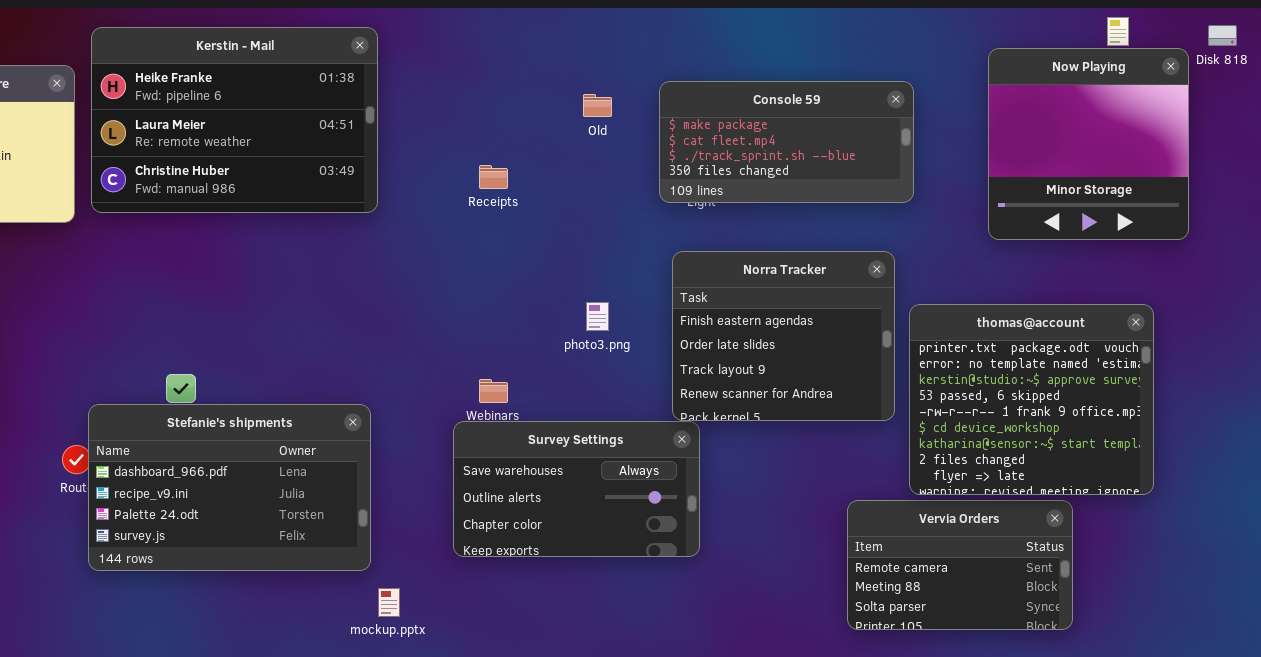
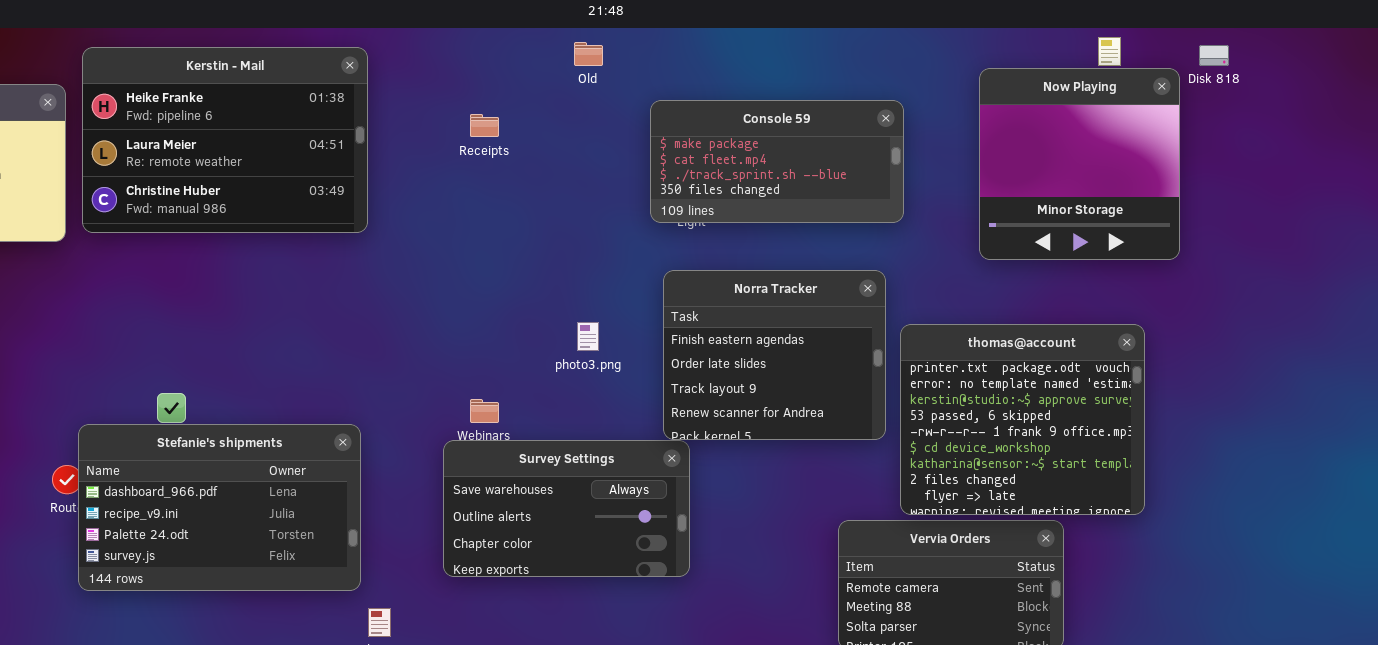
Old: [583,94,612,117] -> [574,42,603,66], moved
Receipts: [479,165,508,189] -> [470,114,499,137], moved

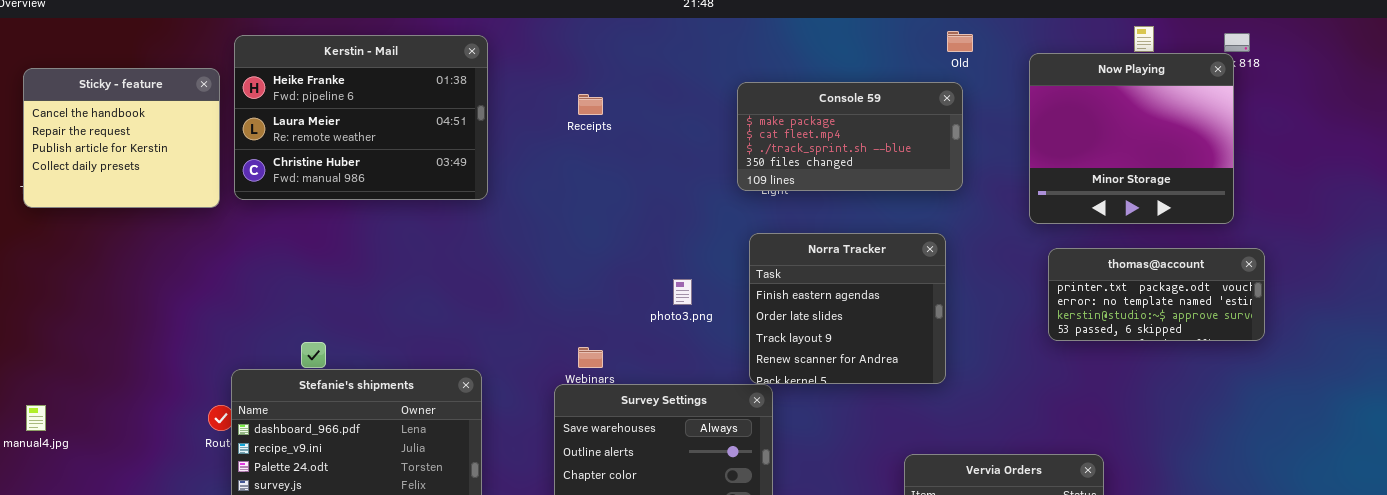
Old: [574,42,603,66] -> [947,31,973,52], moved
Now Playing: [979,68,1180,260] -> [1029,53,1234,224], resized
thomas@account: [900,324,1145,515] -> [1048,248,1265,341], moved, resized

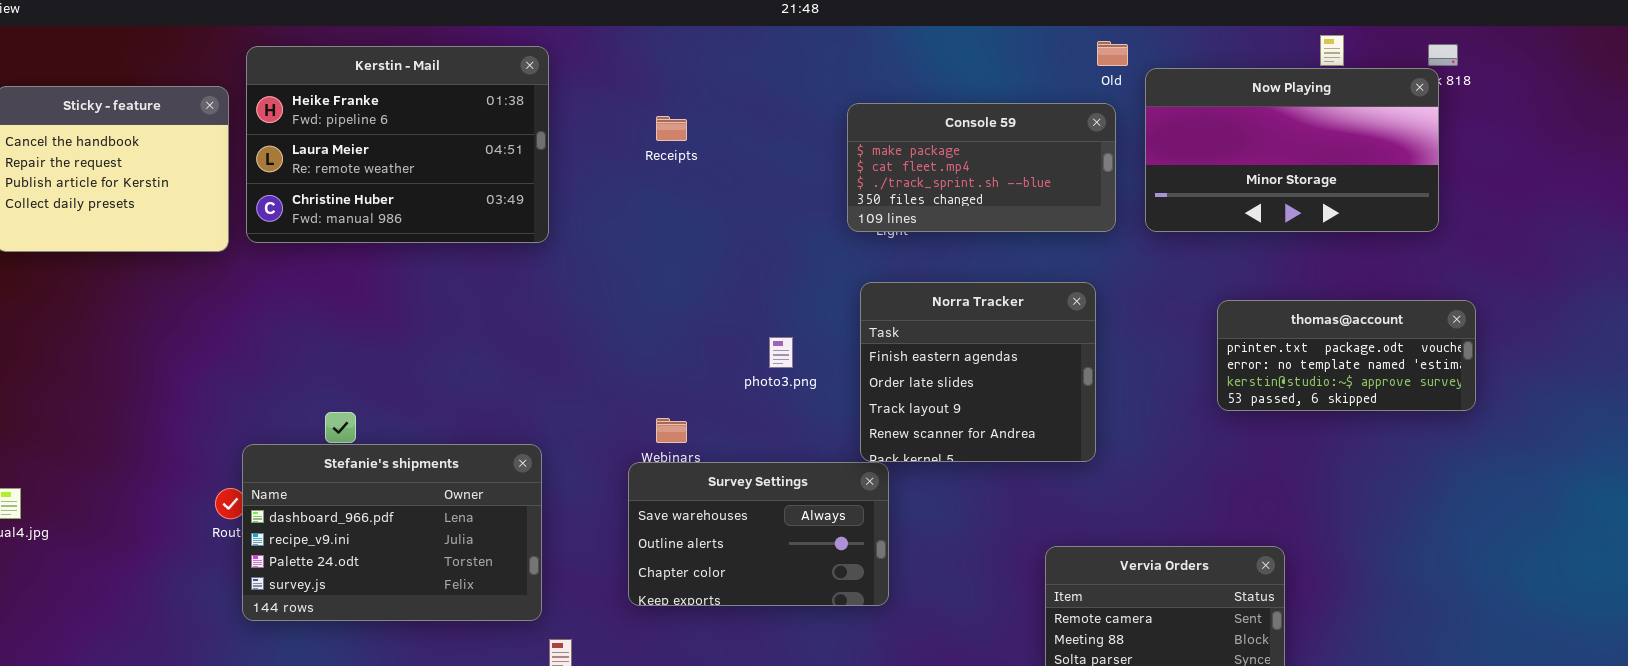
Now Playing: [1029,53,1234,224] -> [1145,68,1439,232], resized

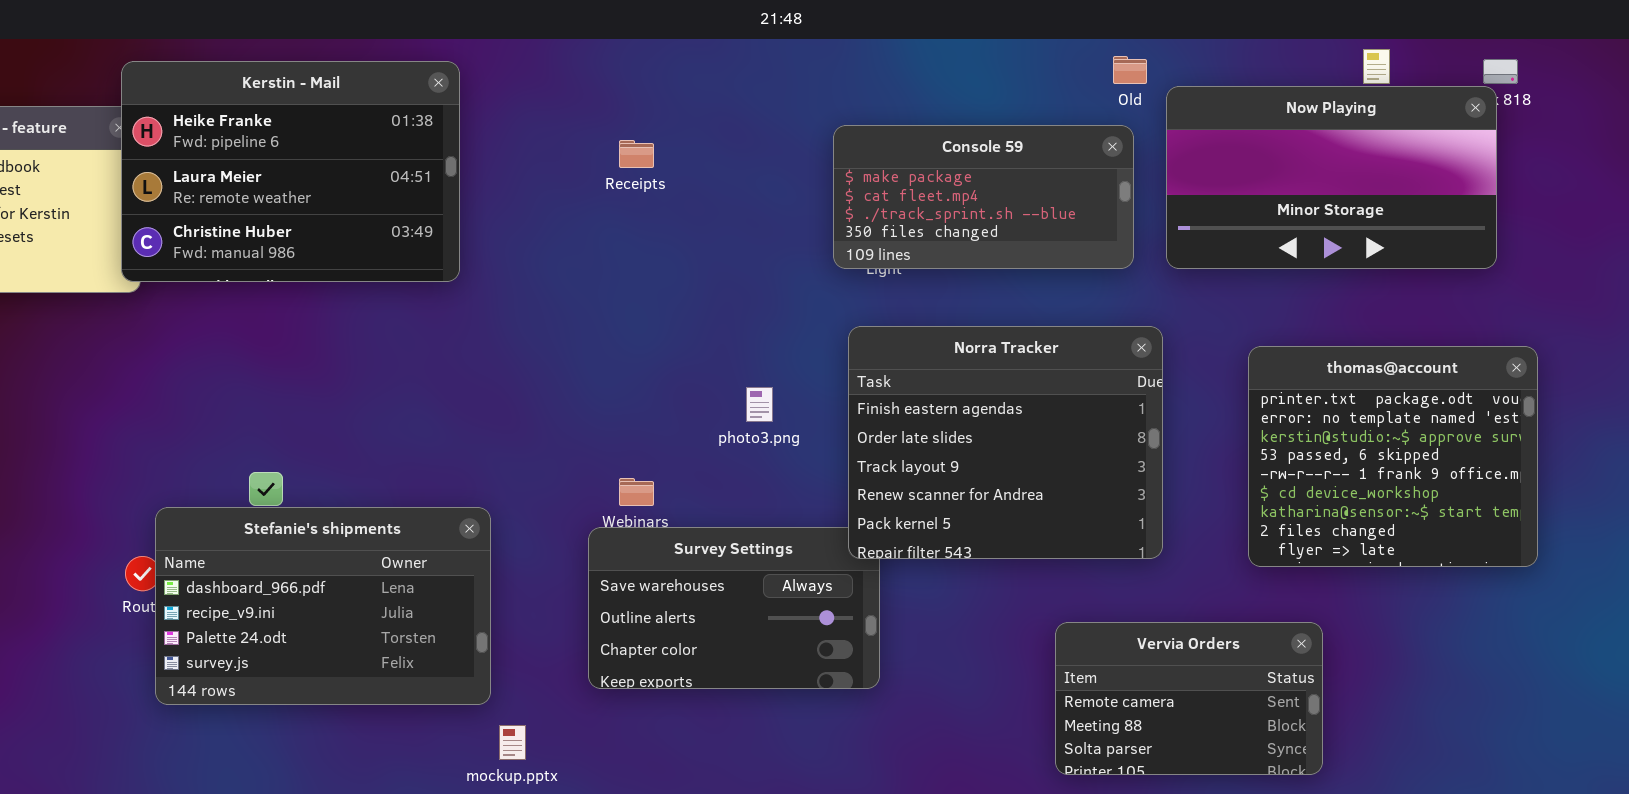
Kerstin - Mail: [246,46,549,243] -> [121,61,460,282], moved
Norra Tracker: [860,282,1096,462] -> [848,326,1163,559], resized
thomas@account: [1217,300,1476,411] -> [1248,346,1538,567], resized

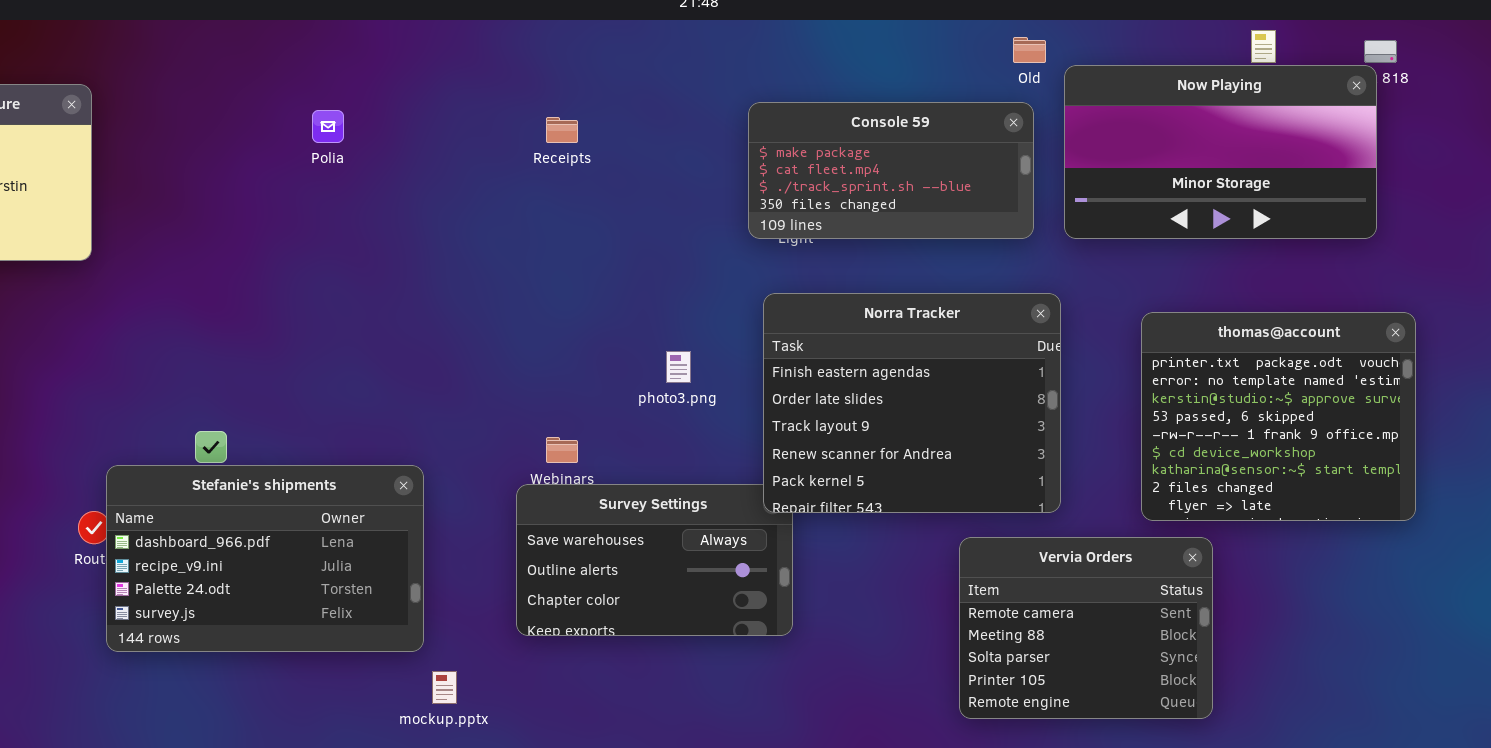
Kerstin - Mail: [121,61,460,282] -> none, closed
Vervia Orders: [1055,622,1323,775] -> [959,537,1213,719], resized

